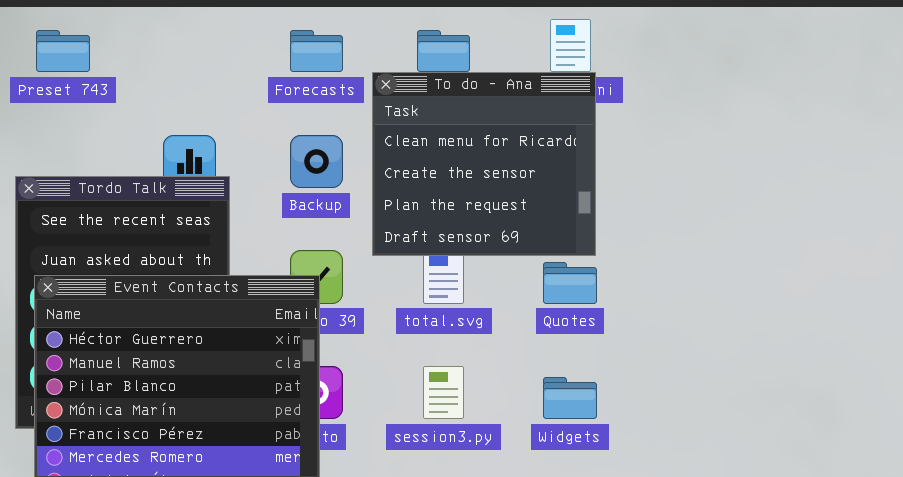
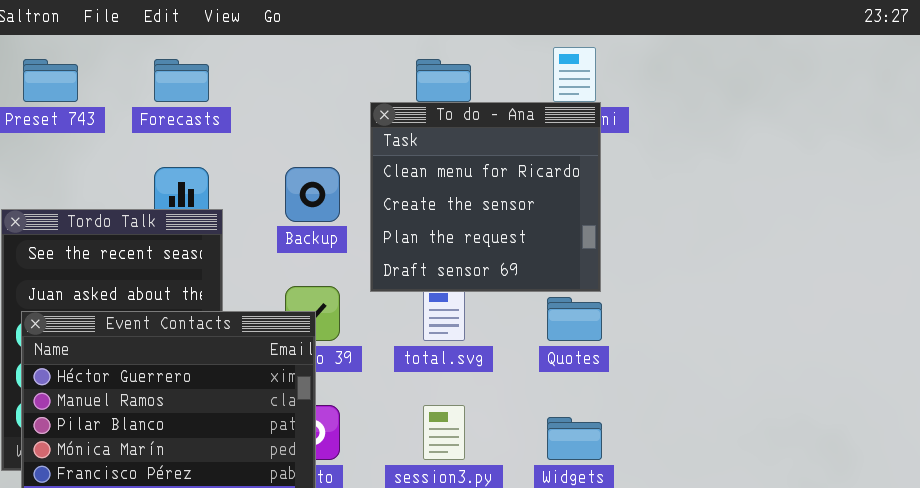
Forecasts: [290,30,343,72] -> [154,59,209,102], moved

